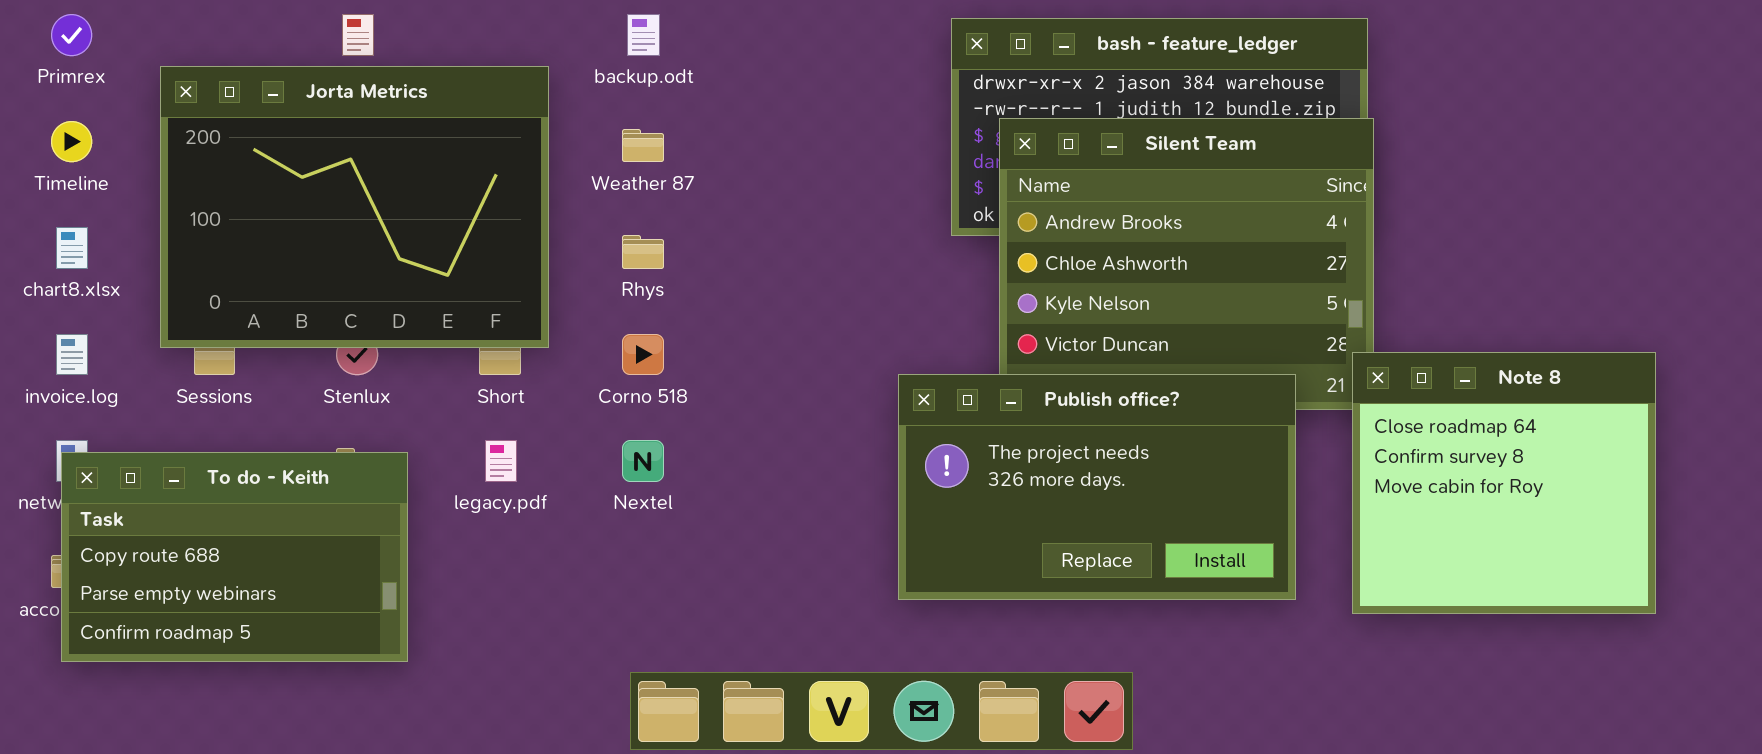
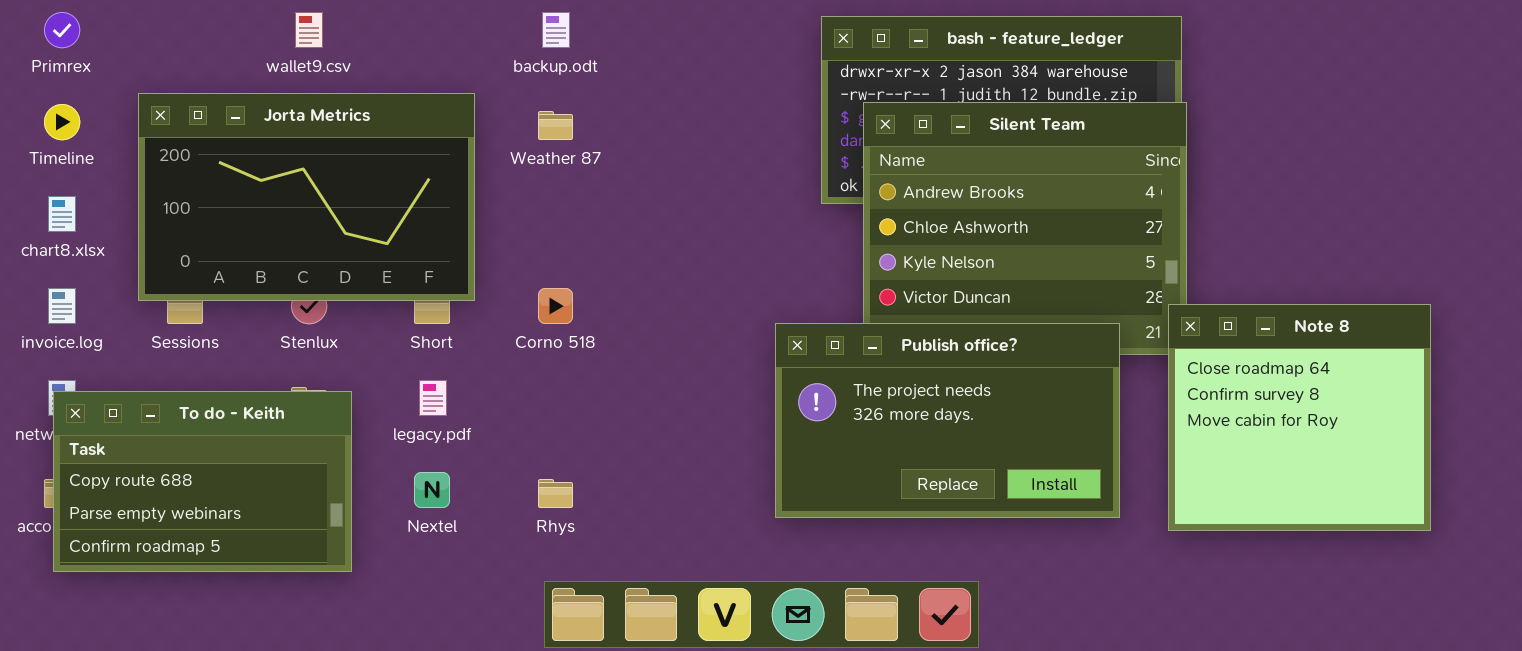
Jorta Metrics: [160,66,549,348] -> [138,93,475,301], resized
Rhys: [622,235,664,269] -> [538,479,573,508], moved
Nextel: [622,440,664,482] -> [414,472,450,508], moved

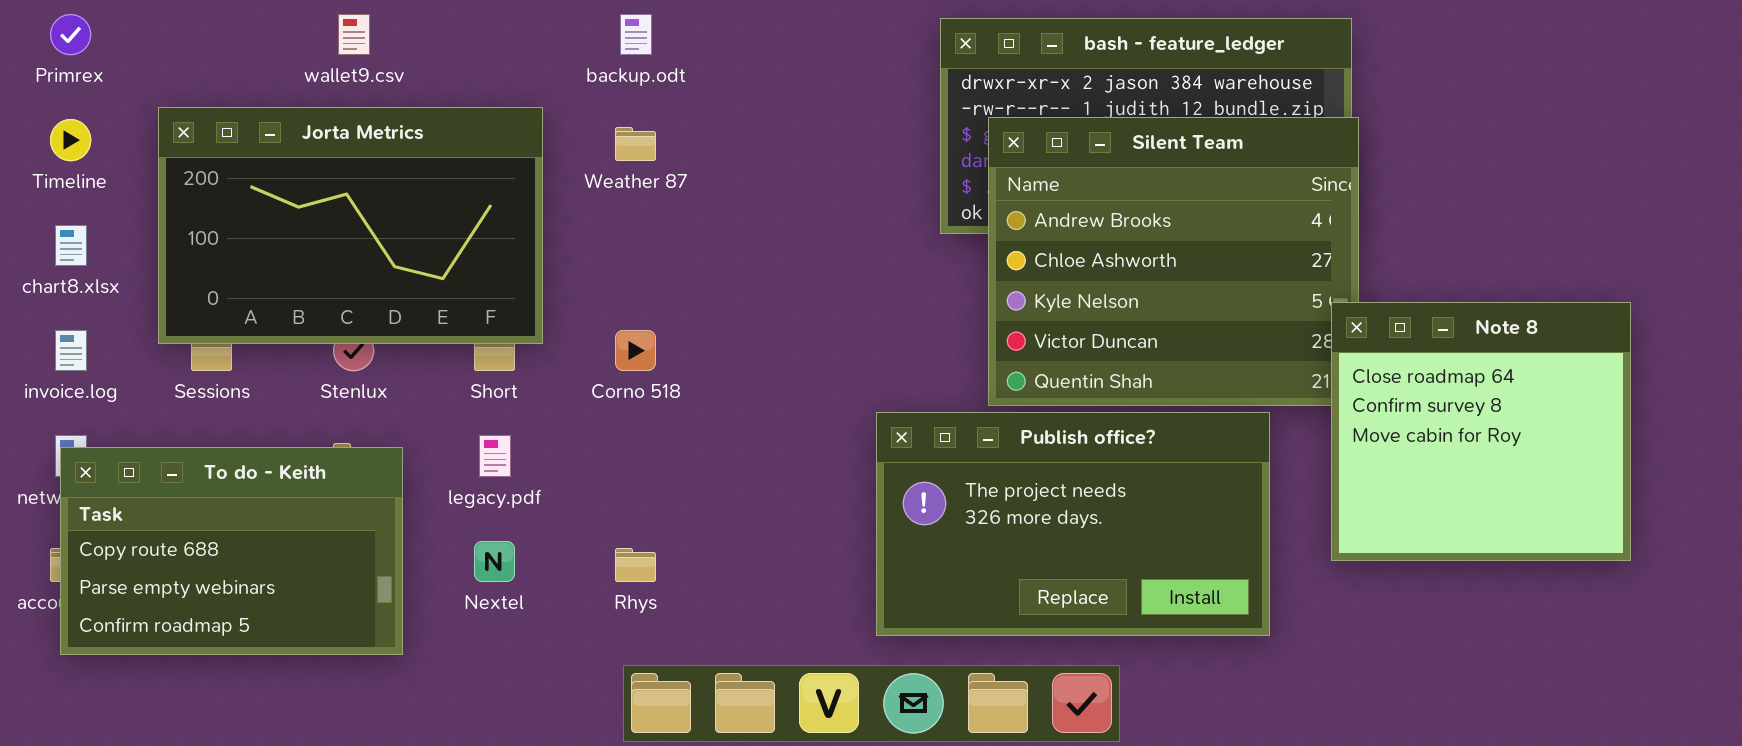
Note 8: [1168,304,1431,531] -> [1331,302,1631,561], moved
Publish office?: [775,323,1120,518] -> [876,412,1270,636], moved

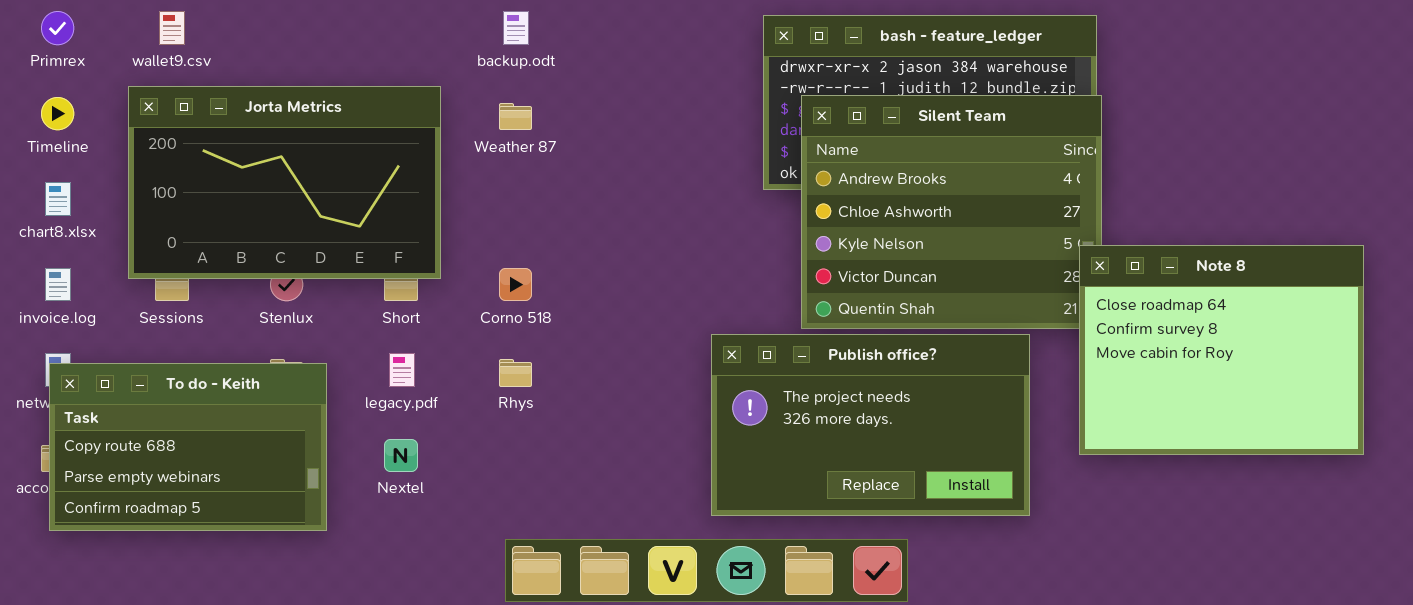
wallet9.csv: [338,14,370,55] -> [159,11,185,45], moved
Note 8: [1331,302,1631,561] -> [1079,245,1364,455], resized
Rhys: [615,548,656,582] -> [499,359,532,387], moved

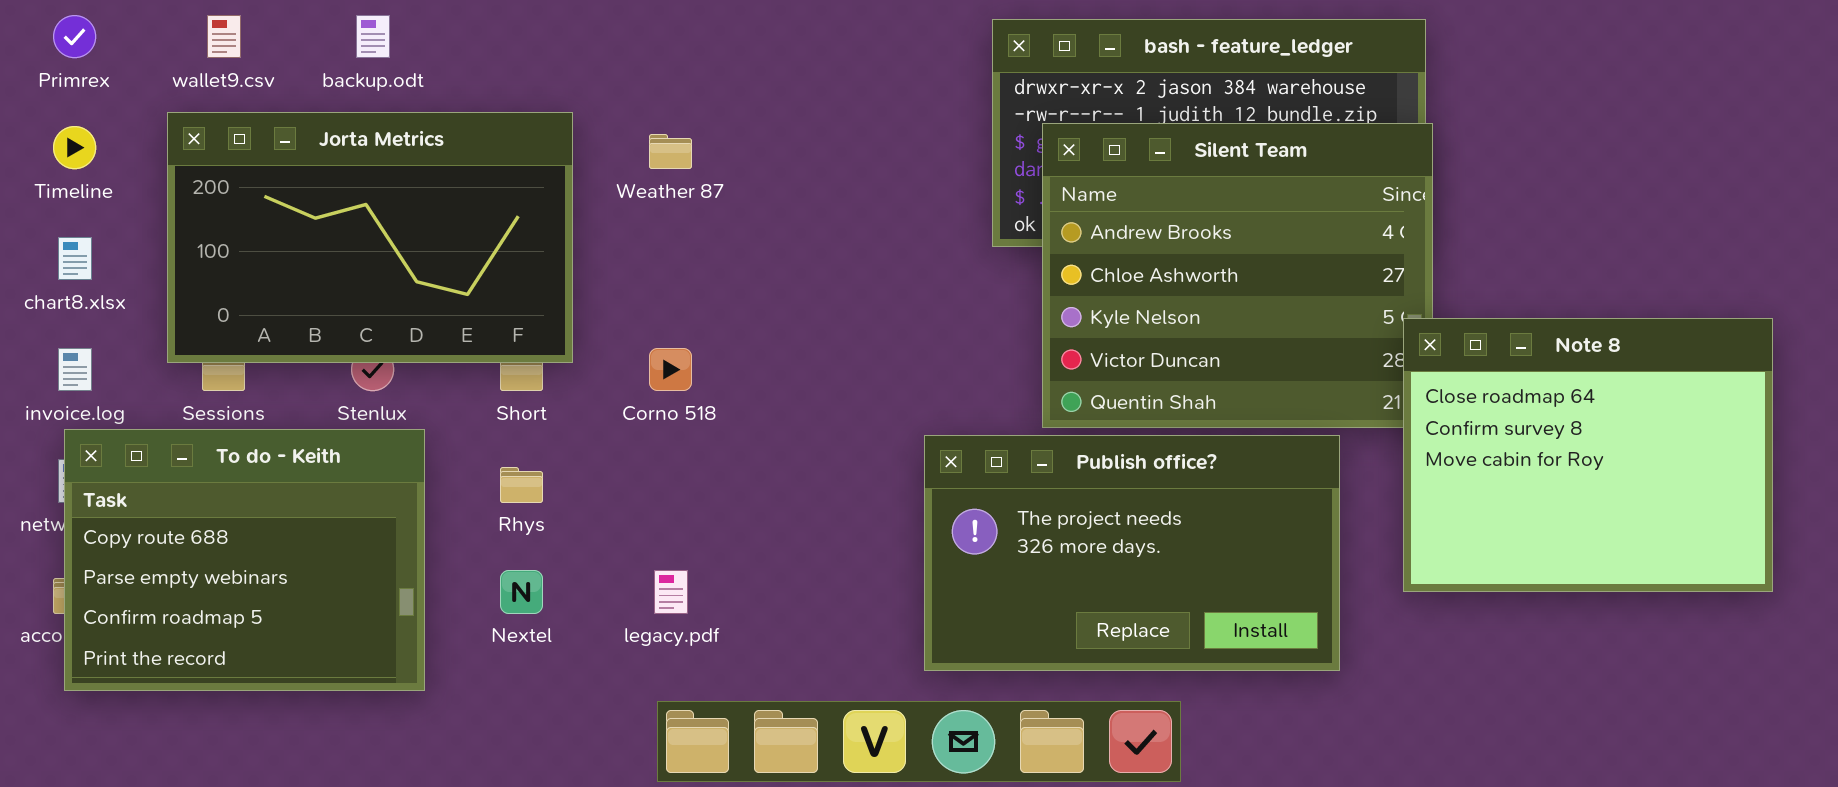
backup.odt: [503,11,529,45] -> [356,15,390,58], moved
legacy.pdf: [389,353,415,387] -> [654,570,688,614], moved
Rhys: [499,359,532,387] -> [500,467,543,503], moved
To do - Keith: [49,363,327,531] -> [64,429,425,691], resized

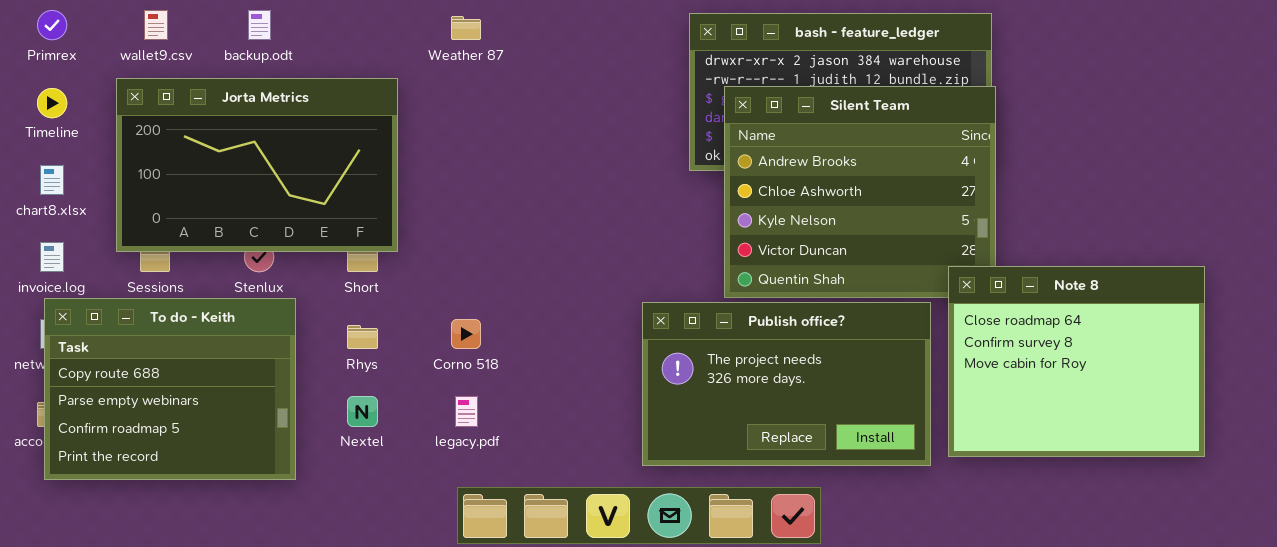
Weather 87: [649,134,692,169] -> [451,16,481,40], moved
Note 8: [1403,318,1773,592] -> [948,266,1205,457], moved
Corno 518: [649,348,692,391] -> [451,319,481,349], moved

